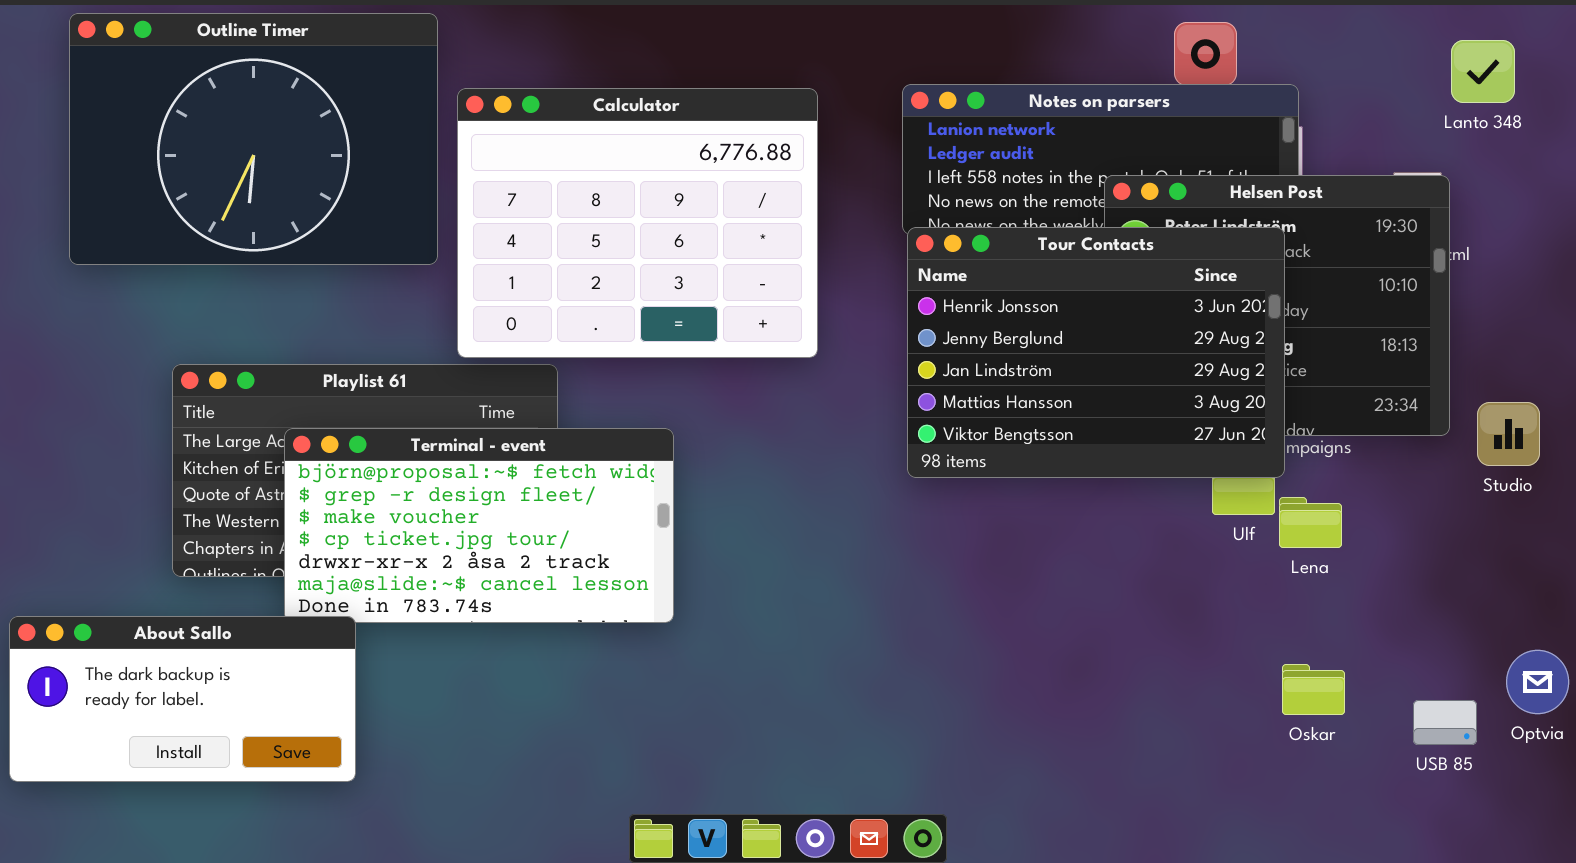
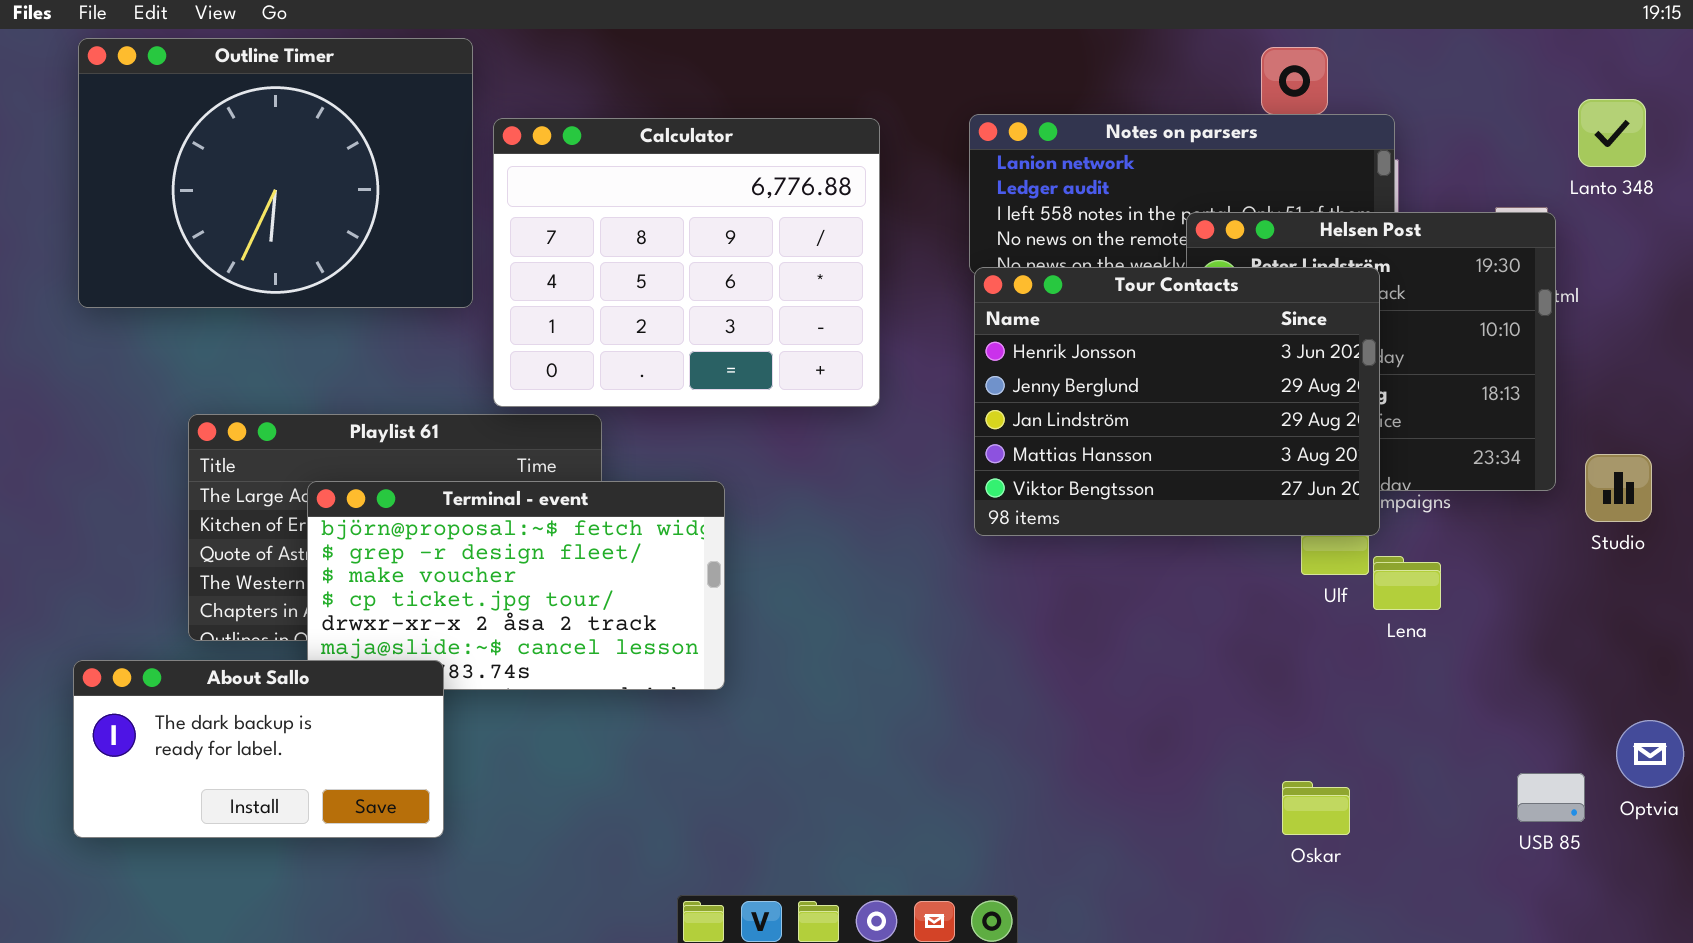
Lanto 348: [1451,40,1515,103] -> [1578,99,1646,167], moved
About Sallo: [9,616,356,782] -> [73,660,444,838], moved
Oskar: [1282,664,1345,715] -> [1282,781,1350,835], moved

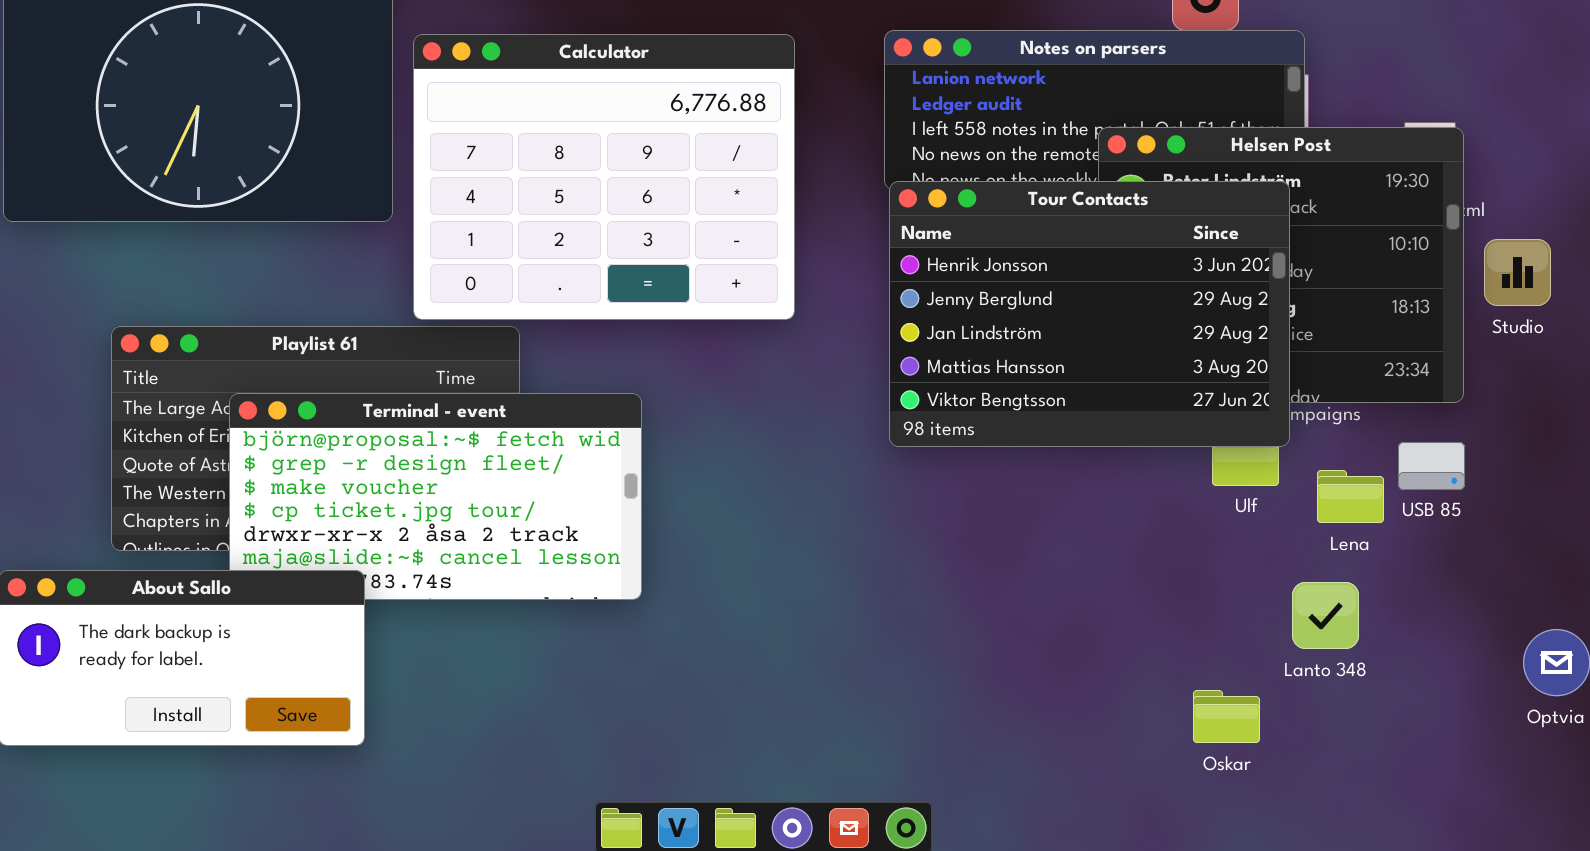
Lanto 348: [1578,99,1646,167] -> [1292,582,1359,649], moved
Studio: [1585,454,1652,522] -> [1484,239,1551,306], moved
Lena: [1373,556,1441,610] -> [1317,470,1384,523], moved
USB 85: [1517,773,1585,822] -> [1398,442,1465,490], moved

